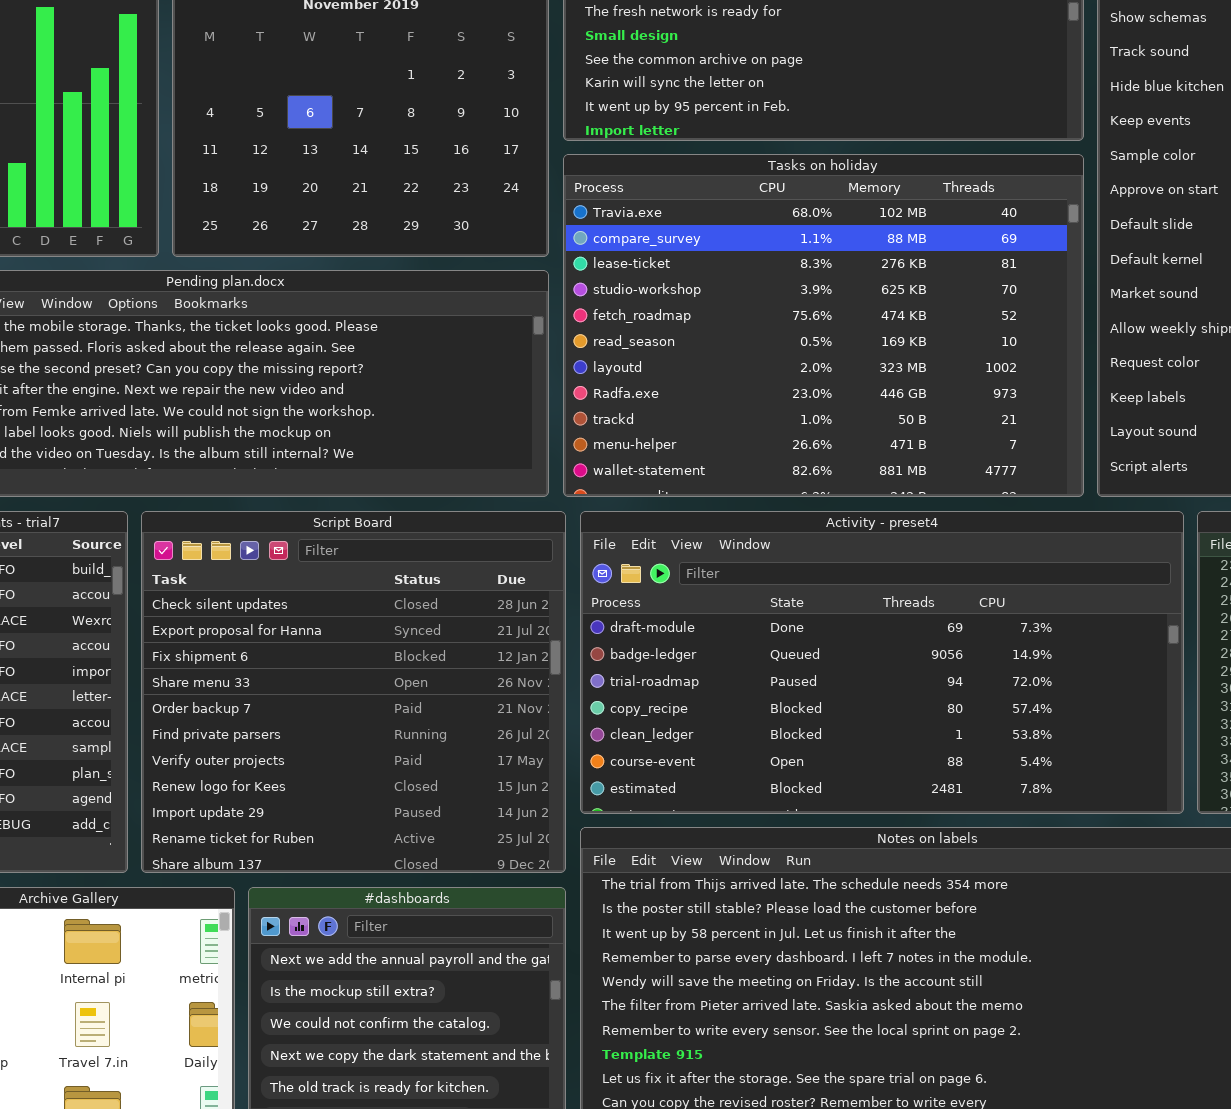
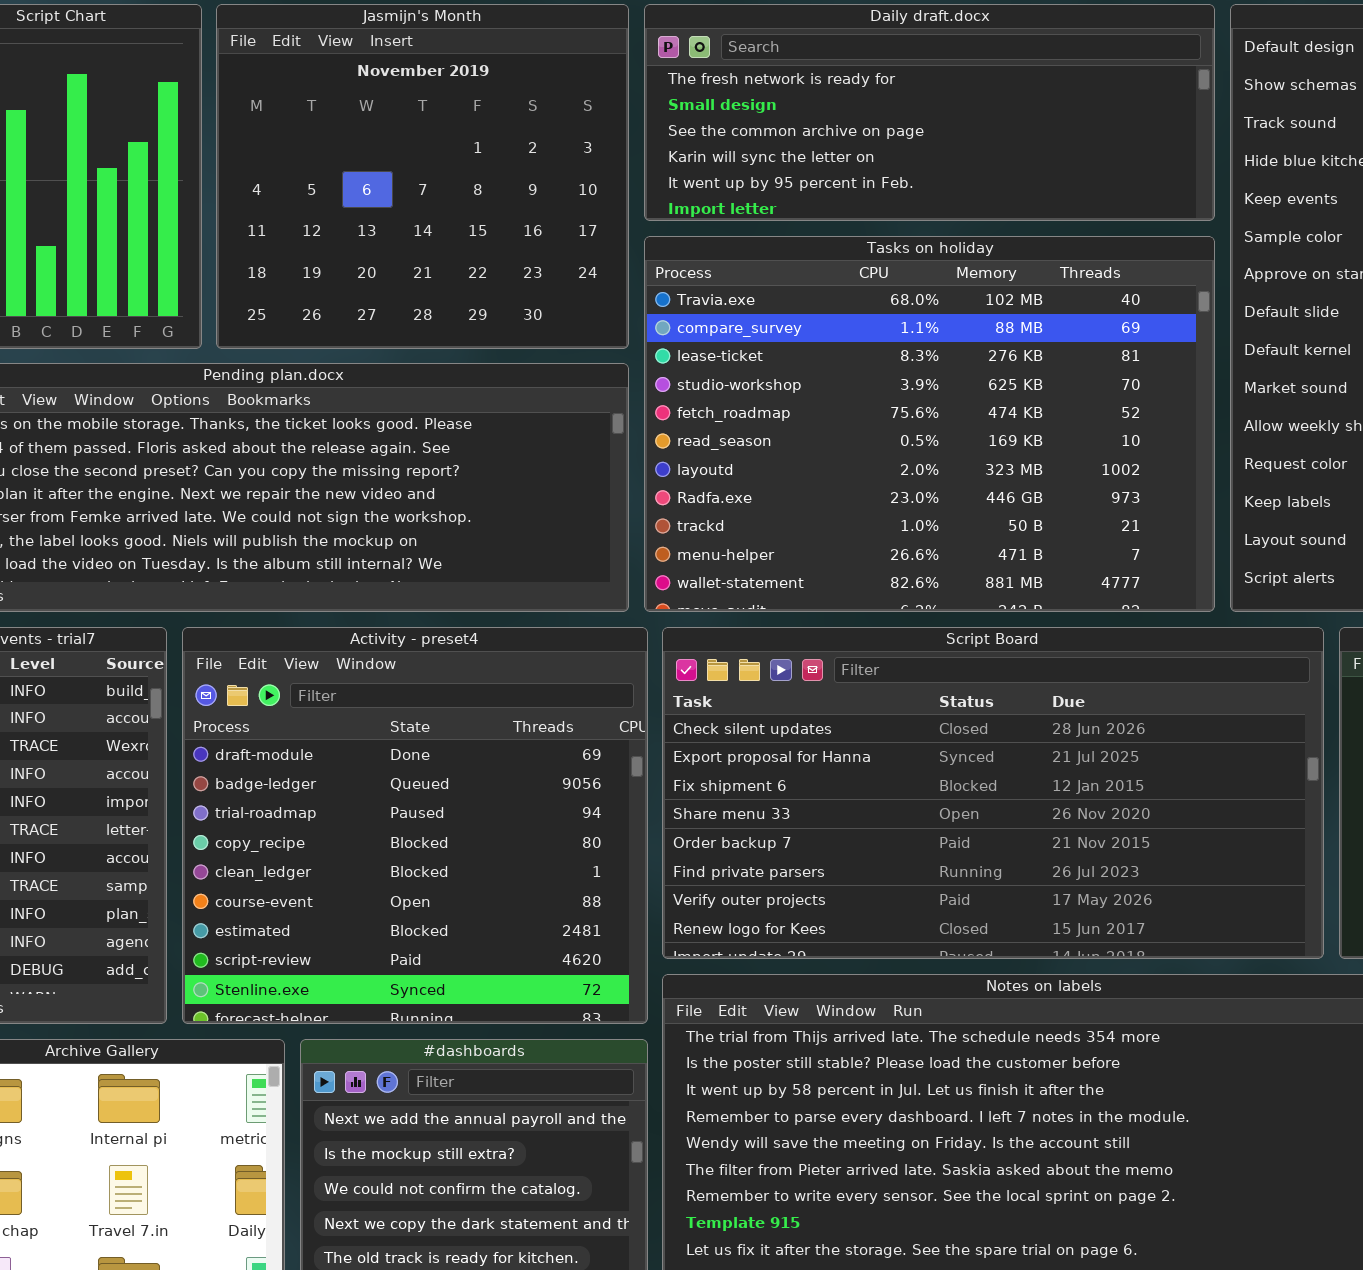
Script Board: [141,511,566,873] -> [662,627,1324,959], moved, resized
Activity - preset4: [580,511,1184,814] -> [182,627,648,1024], moved, resized

